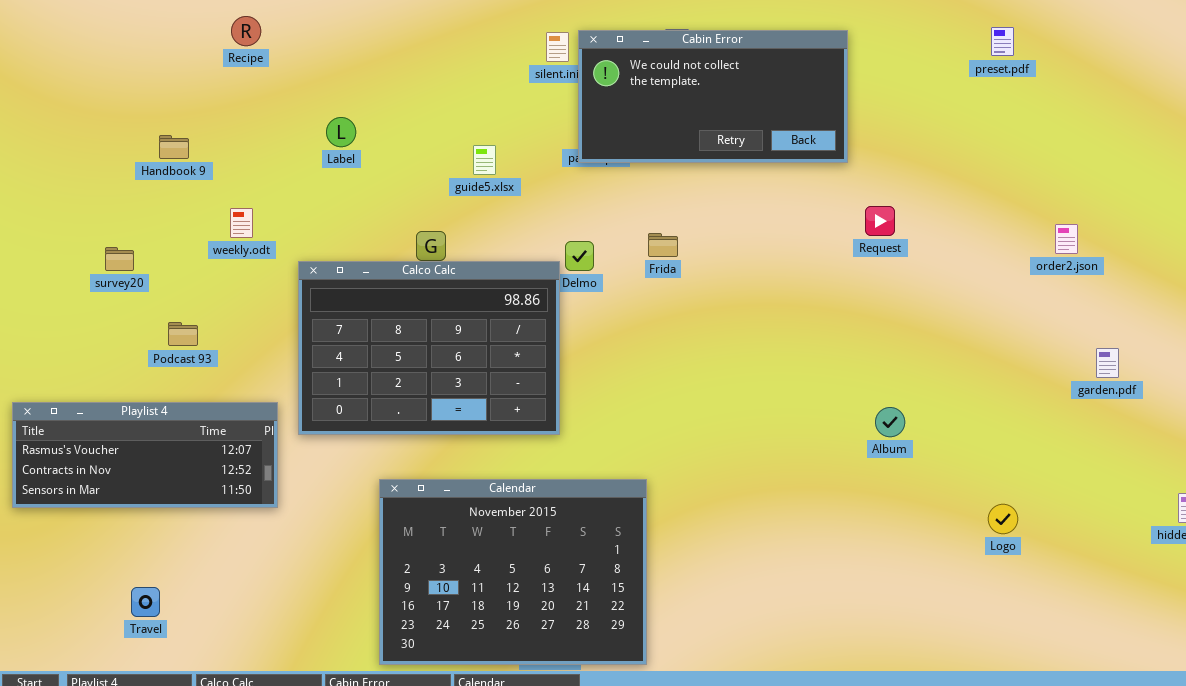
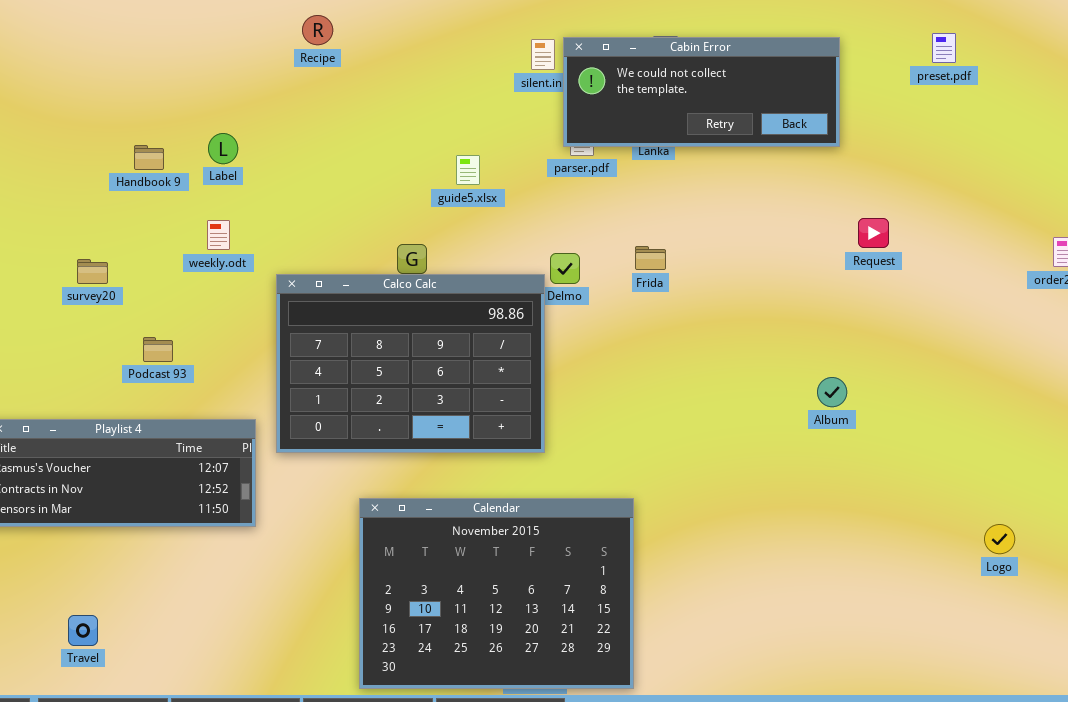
Recipe: [231,16,261,46] -> [302,15,333,45], moved
preset.pdf: [991,27,1014,56] -> [932,33,956,63], moved
Cabin Error: [578,30,848,163] -> [563,37,840,147], resized
Label: [326,117,356,147] -> [208,133,238,164], moved
Album: [875,407,905,437] -> [817,377,847,407], moved
Travel: [131,587,160,617] -> [68,615,98,646], moved

